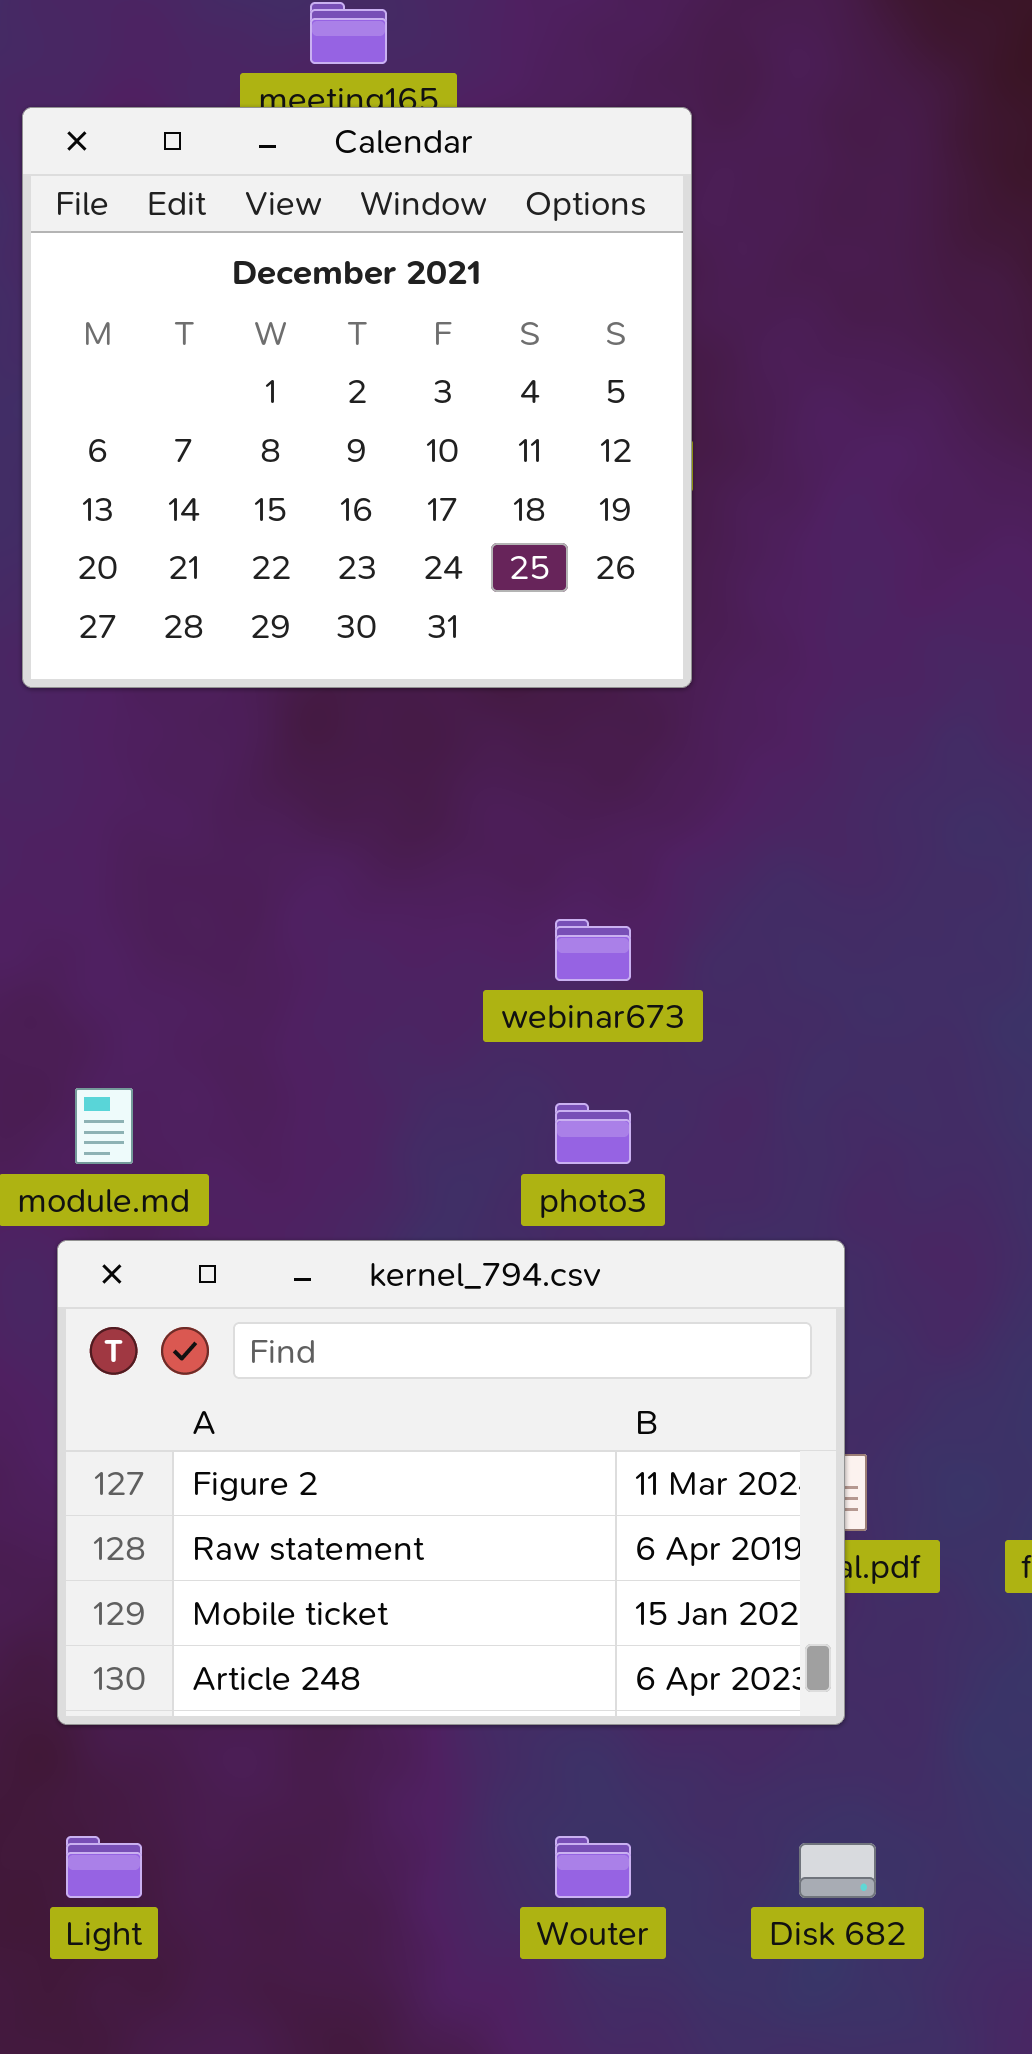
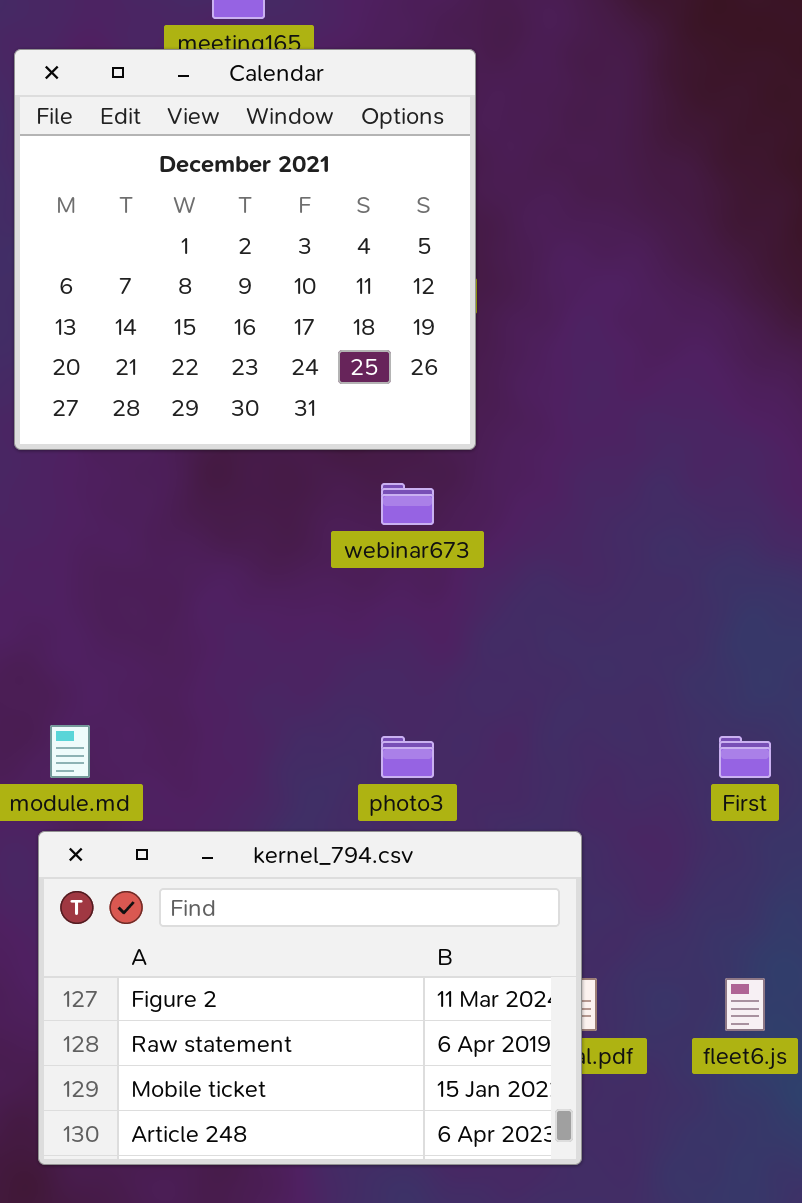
webinar673: [555,919,631,981] -> [381,483,434,525], moved

